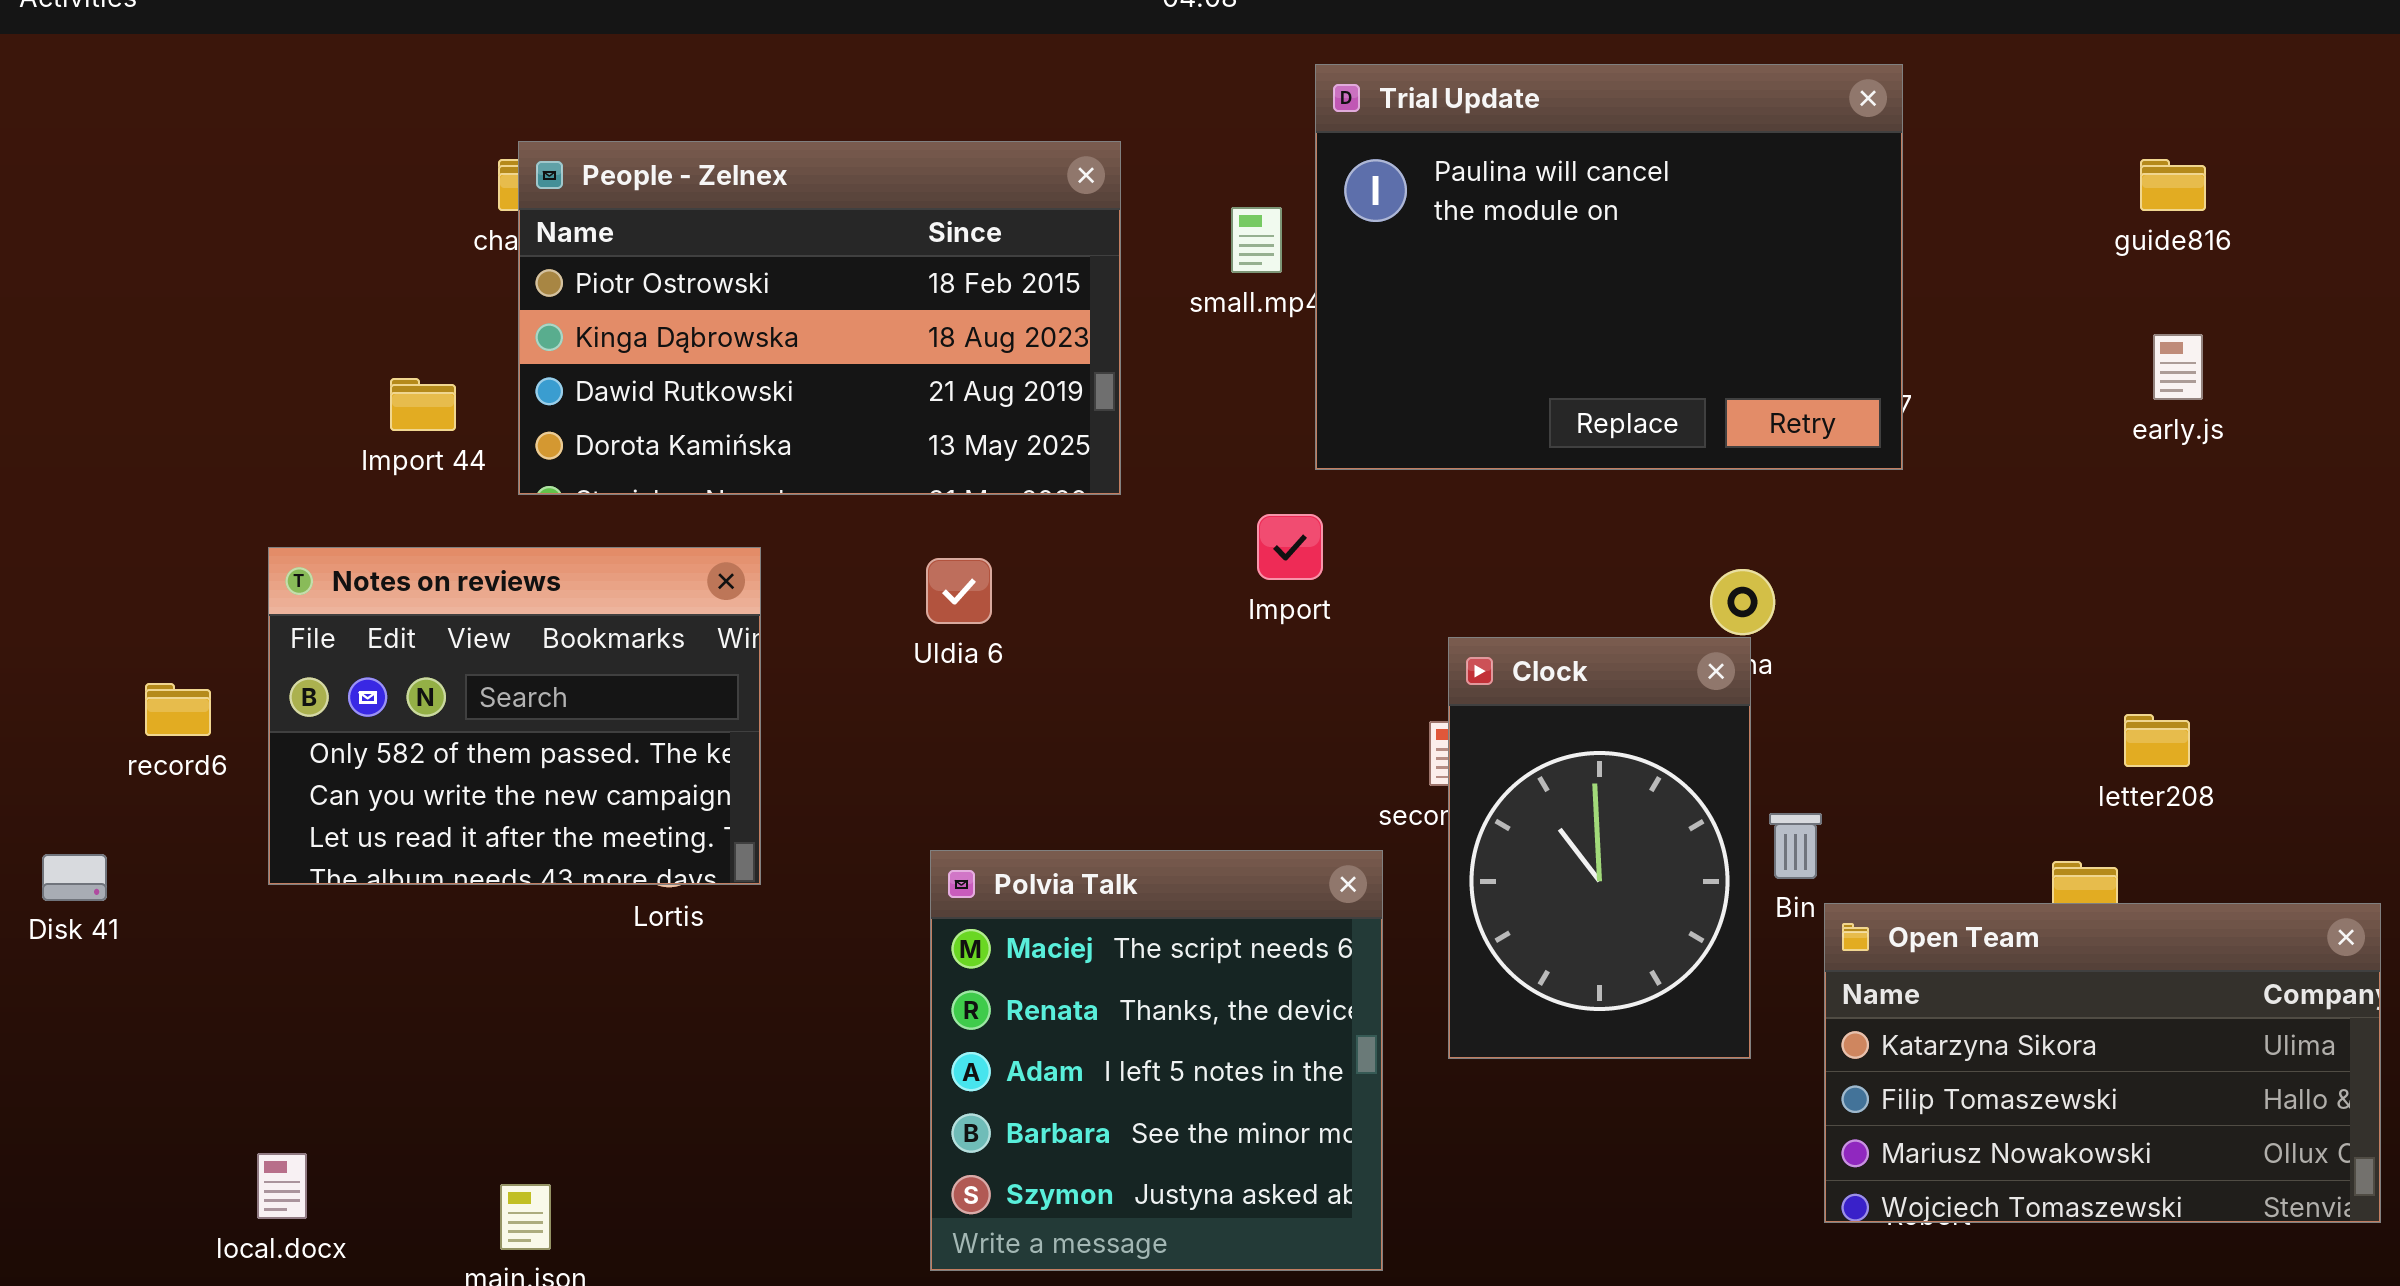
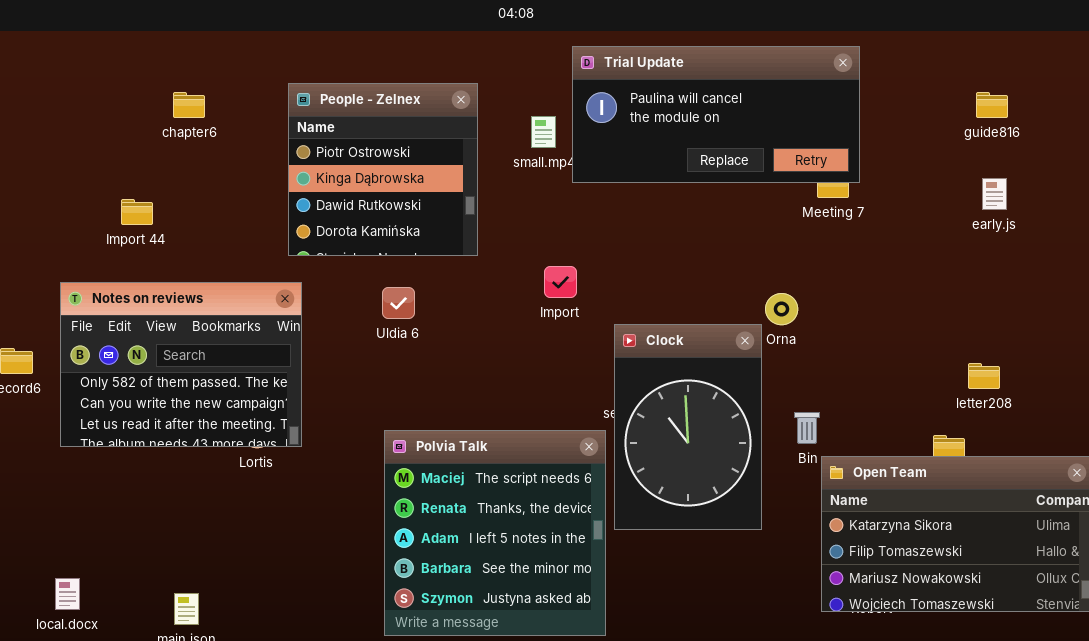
Trial Update: [1315,64,1903,470] -> [572,46,860,183], resized
People - Zelnex: [518,141,1121,495] -> [288,83,478,256], resized
Clock: [1448,637,1751,1059] -> [614,324,762,530], moved

